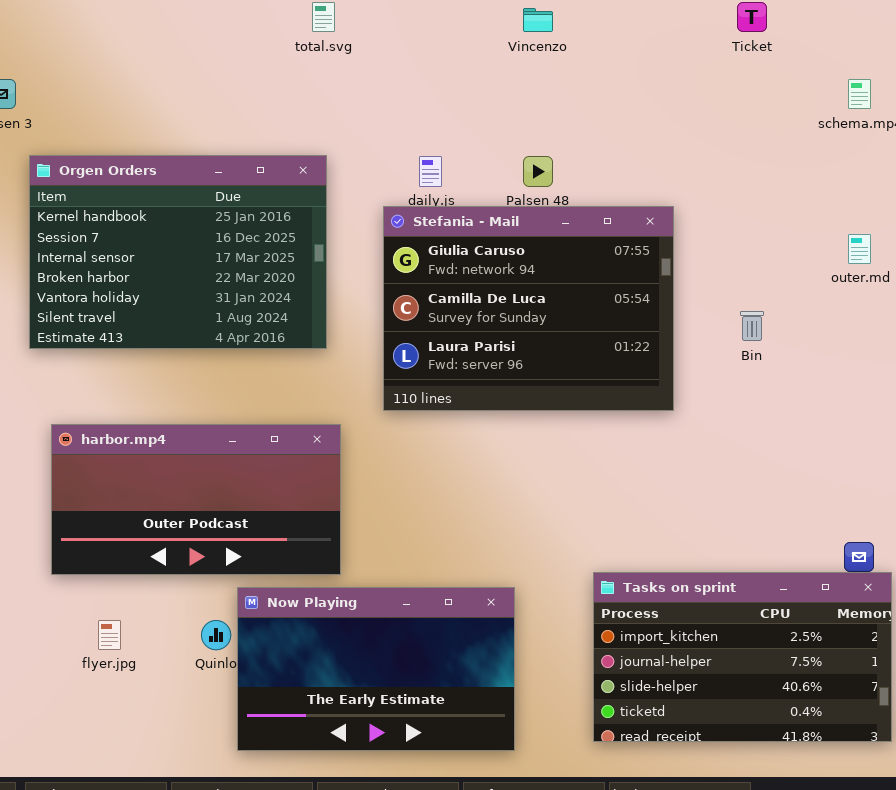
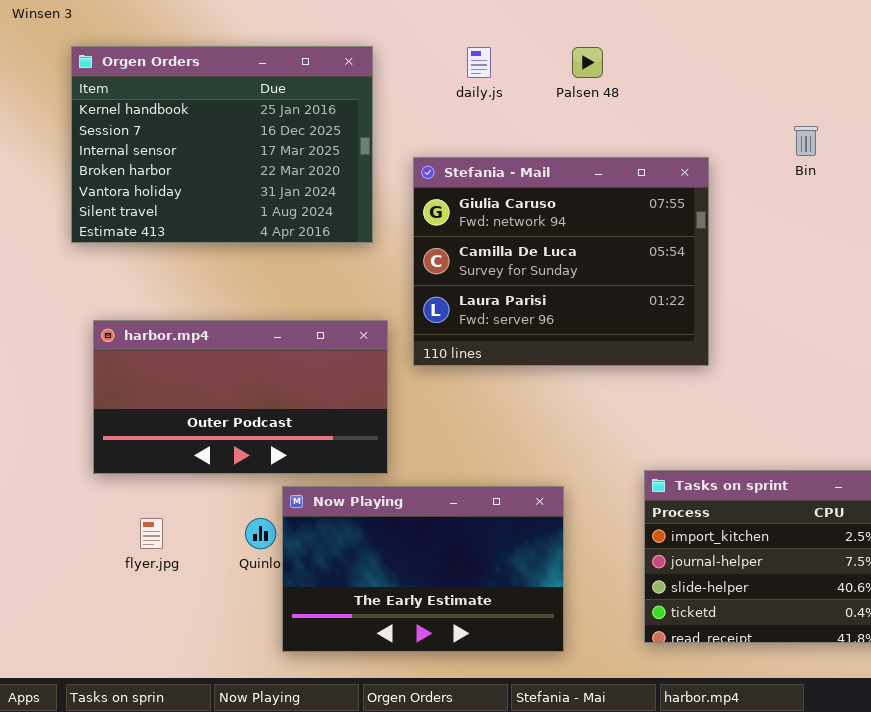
Stefania - Mail: [383,206,674,411] -> [413,157,709,366], moved
Bin: [740,311,764,341] -> [794,126,818,156], moved

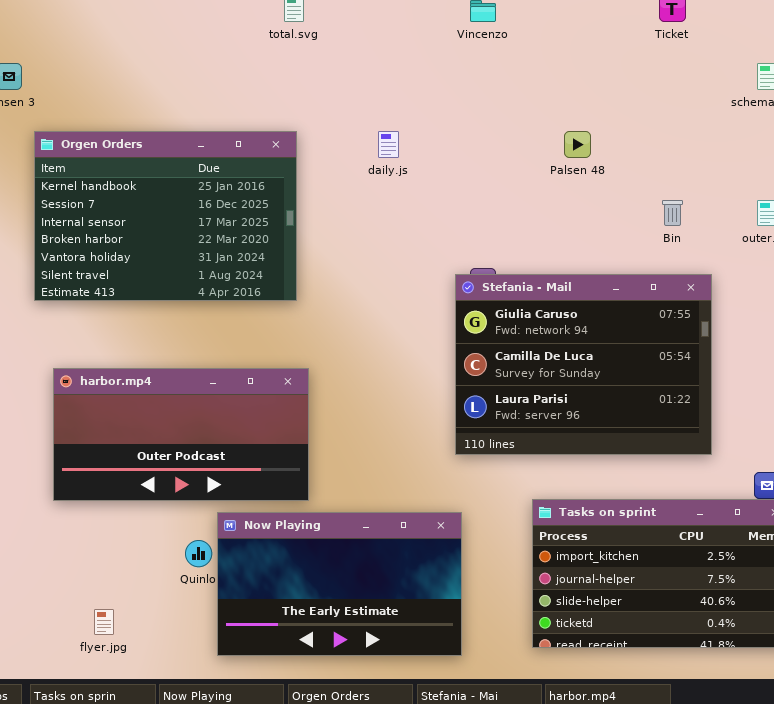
Palsen 48: [572,47,603,78] -> [564,131,591,158], moved
Stefania - Mail: [413,157,709,366] -> [455,274,712,455], moved
flyer.jpg: [140,518,163,549] -> [94,609,114,635], moved

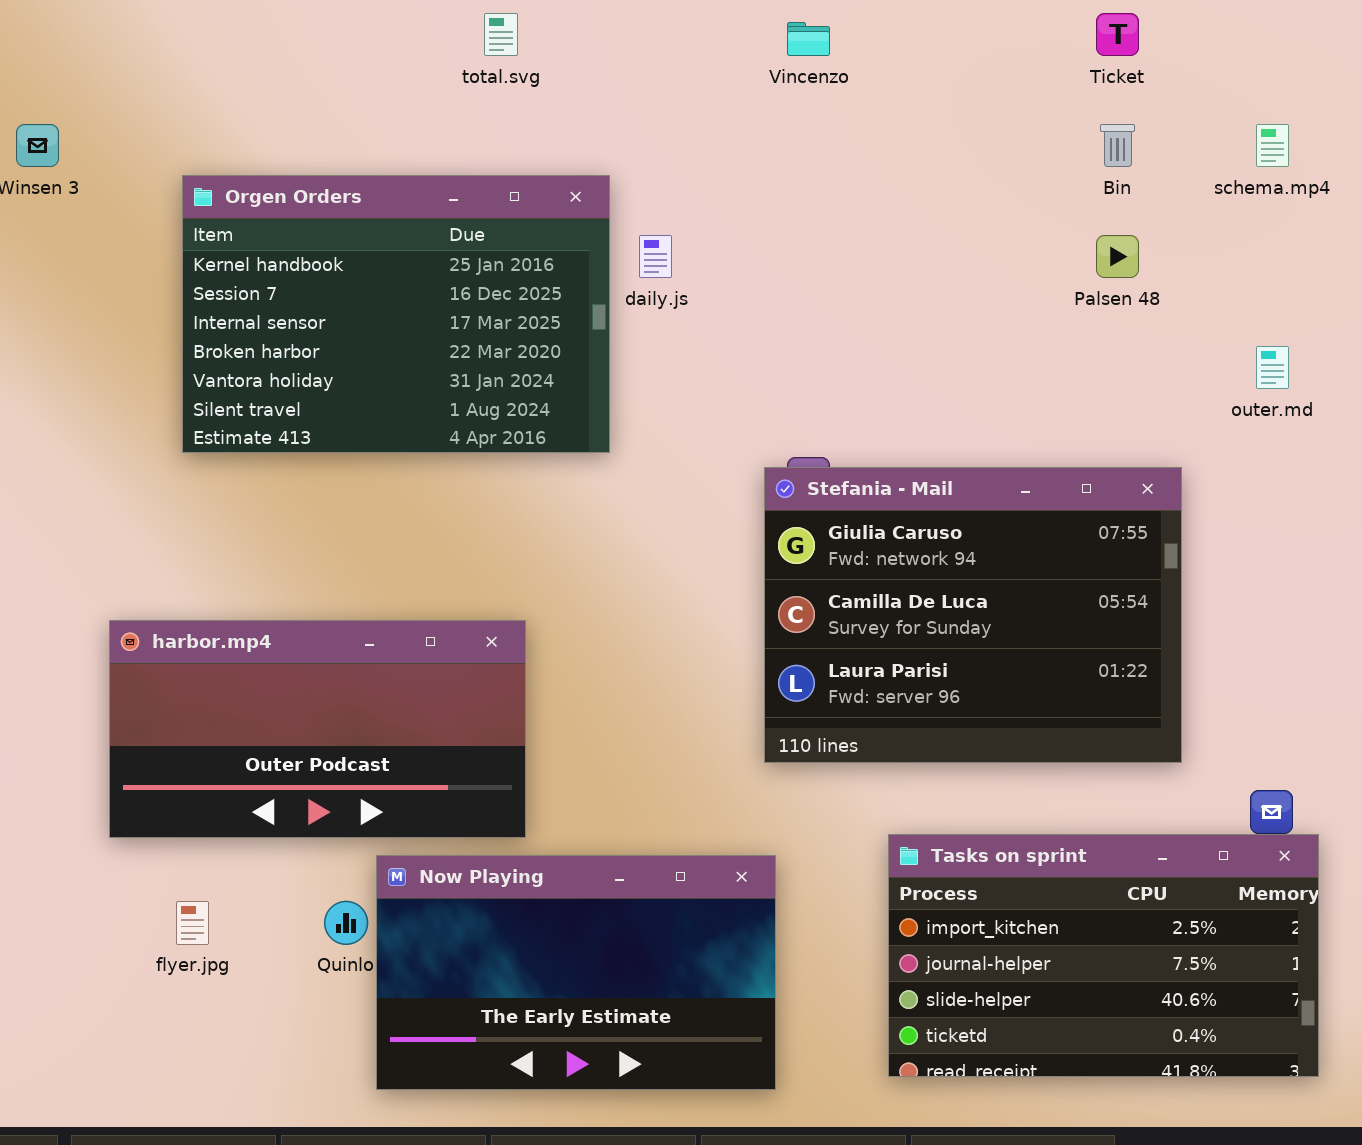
Orgen Orders: [34,131,297,301] -> [182,175,610,453], moved
Palsen 48: [564,131,591,158] -> [1096,235,1139,278], moved
Bin: [662,200,683,226] -> [1100,124,1135,167], moved
flyer.jpg: [94,609,114,635] -> [176,901,209,945], moved

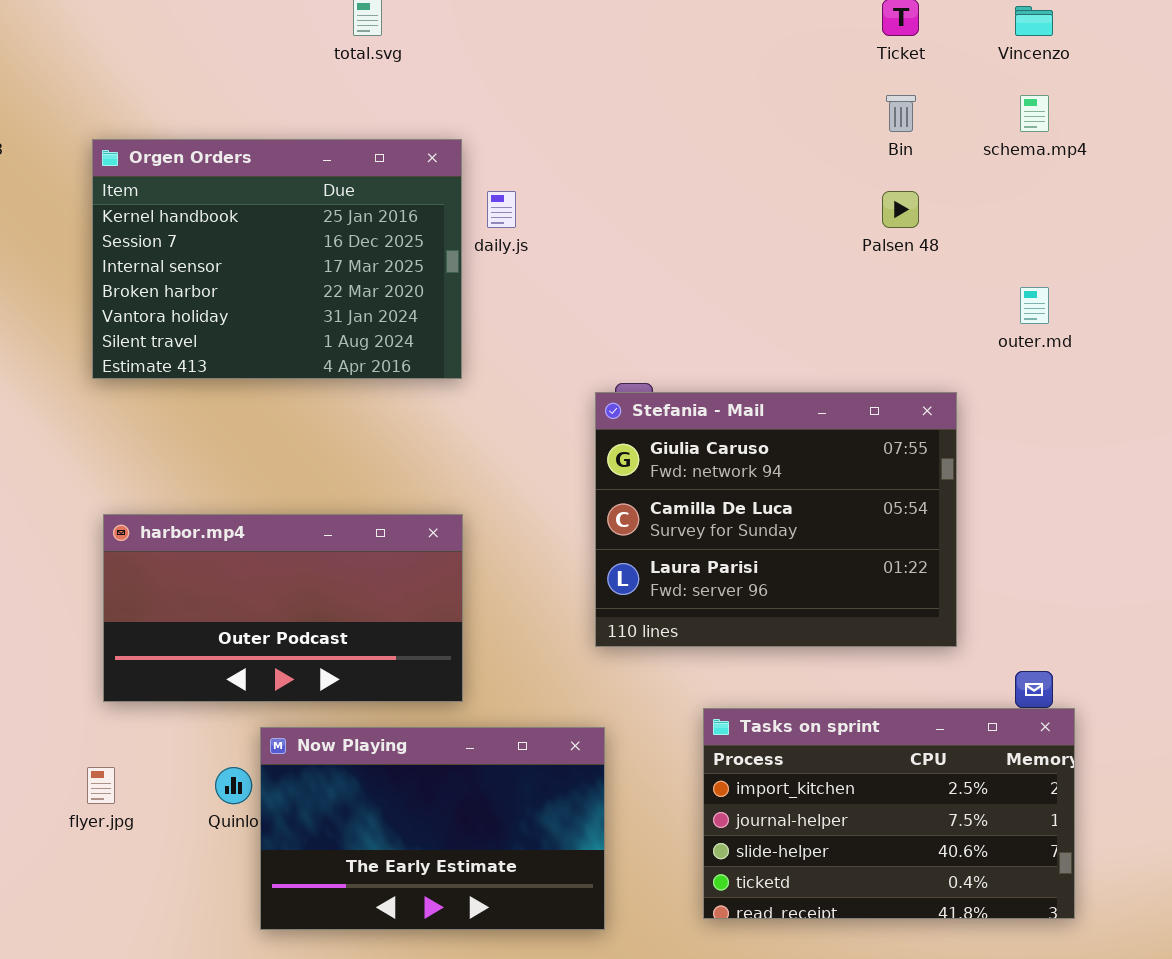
Vincenzo: [787,22,830,56] -> [1015,6,1053,36], moved
harbor.mp4: [109,620,526,838] -> [103,514,463,702], moved

